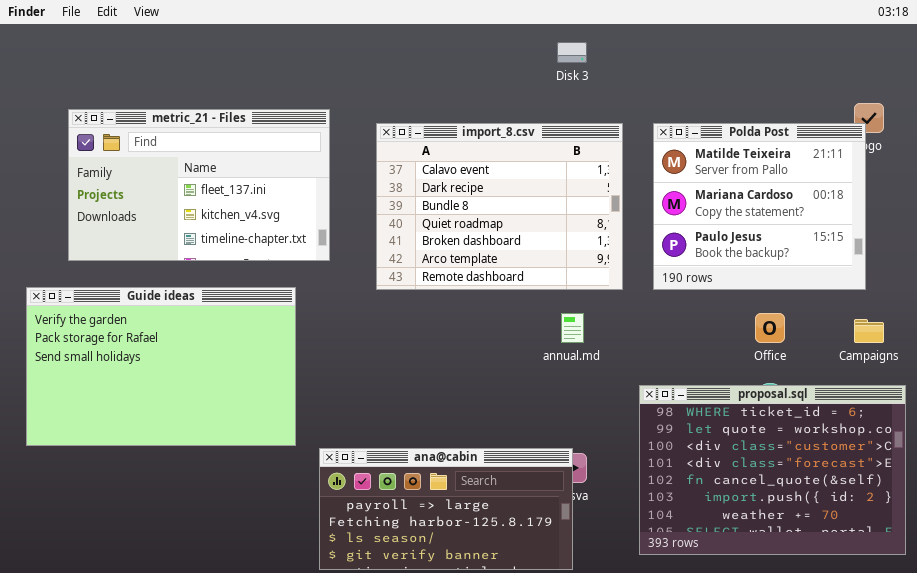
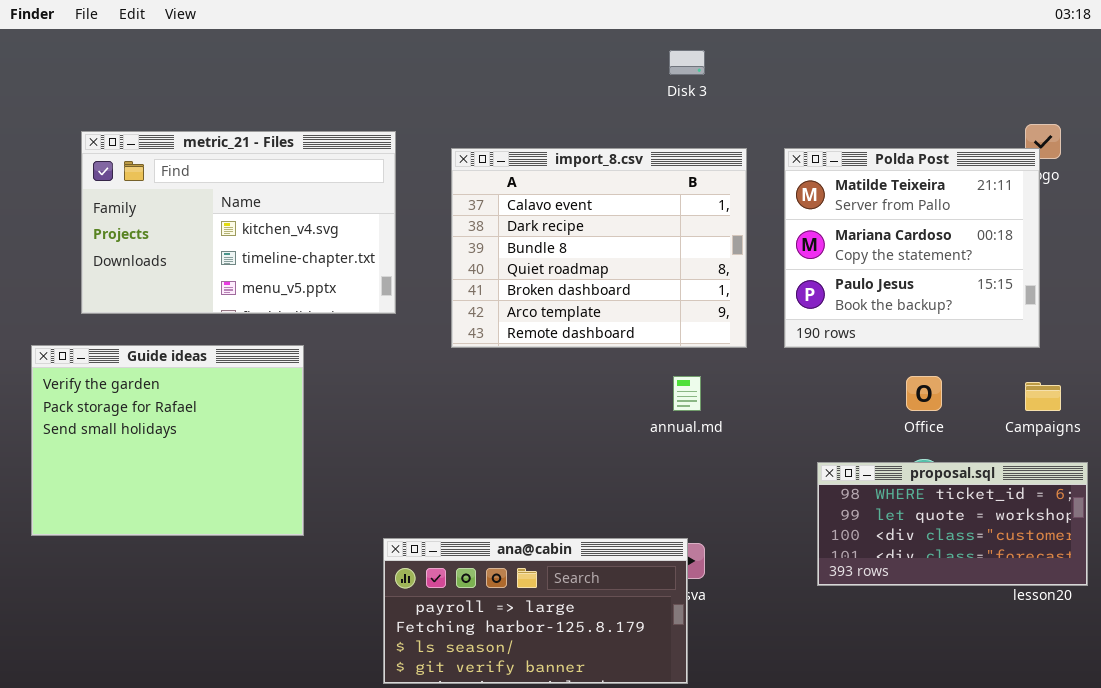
metric_21 - Files: [68,109,330,261] -> [81,131,396,314], scrolled down 1 row
Guide ideas: [26,287,296,446] -> [31,345,304,536], resized
proposal.sql: [639,385,906,555] -> [817,462,1088,586], resized

